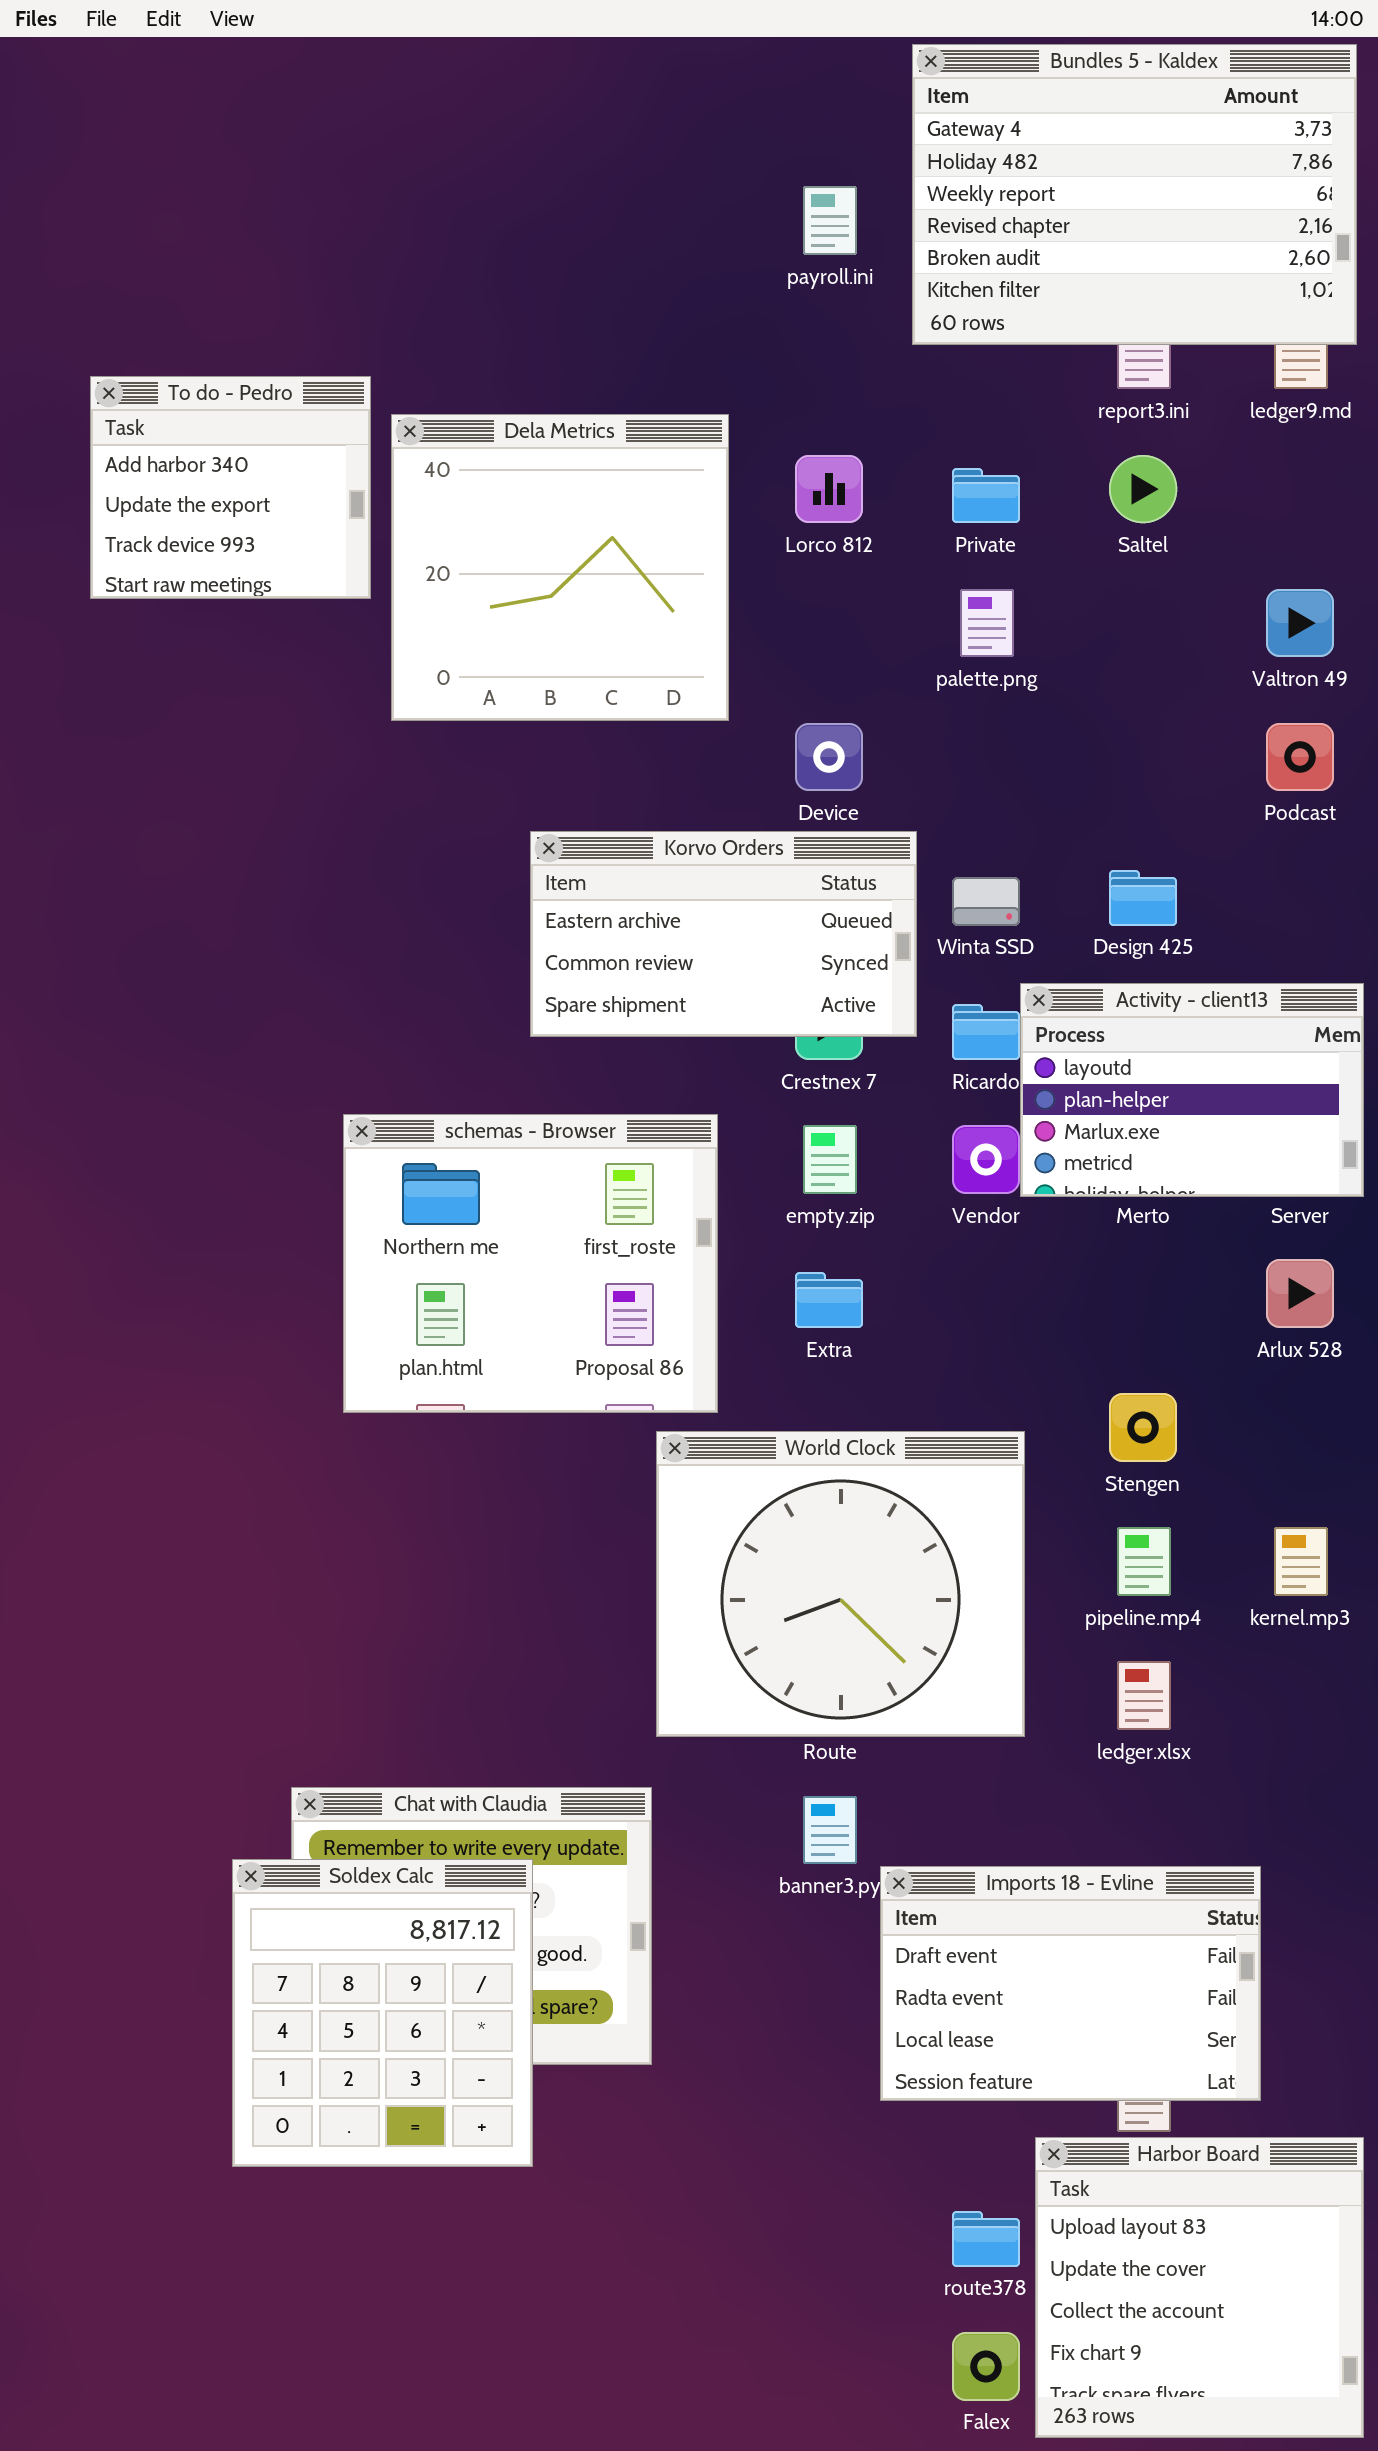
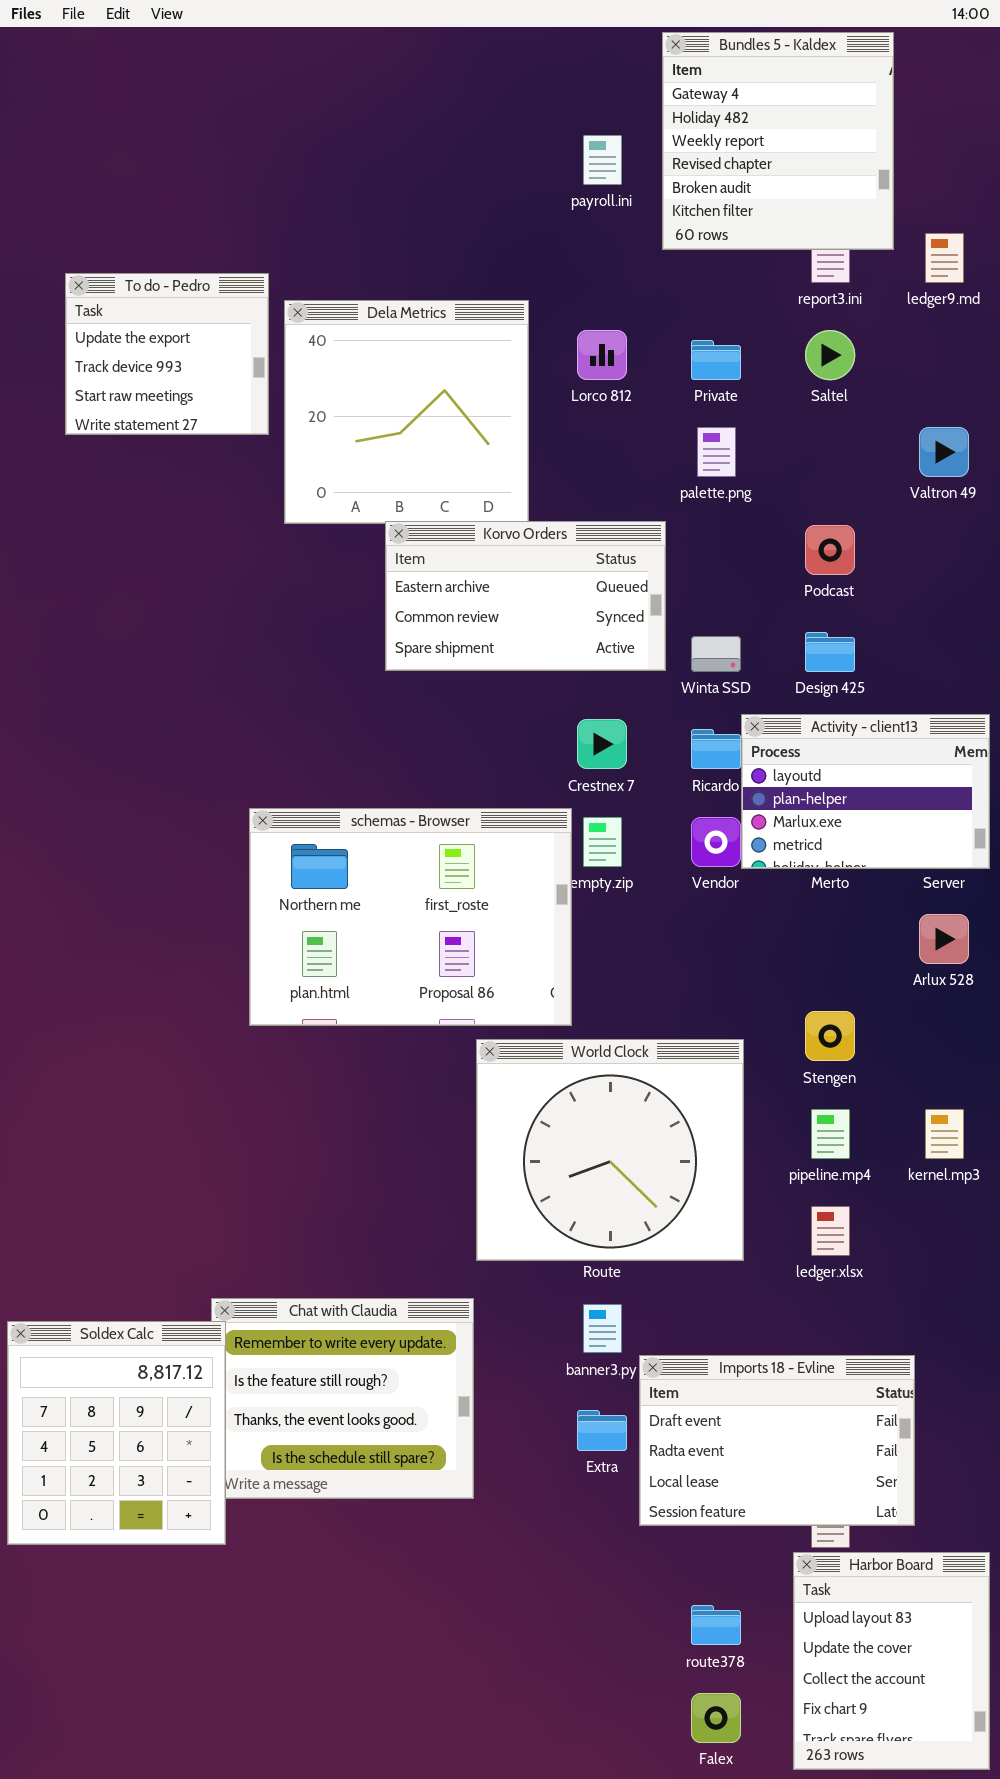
Bundles 5 - Kaldex: [912,44,1357,345] -> [662,32,894,250], resized
To do - Pedro: [90,376,371,599] -> [65,273,269,435], scrolled down 1 row
Podcast: [1266,723,1334,791] -> [805,525,855,575], moved
Korvo Orders: [530,831,917,1037] -> [385,521,666,671], moved
schemas - Browser: [343,1114,718,1413] -> [249,808,572,1026], resized
Extra: [795,1272,863,1328] -> [577,1410,627,1451], moved
Soldex Calc: [232,1859,533,2167] -> [7,1321,226,1545], moved
Harbor Board: [1035,2137,1364,2438] -> [793,1552,990,1770], resized

